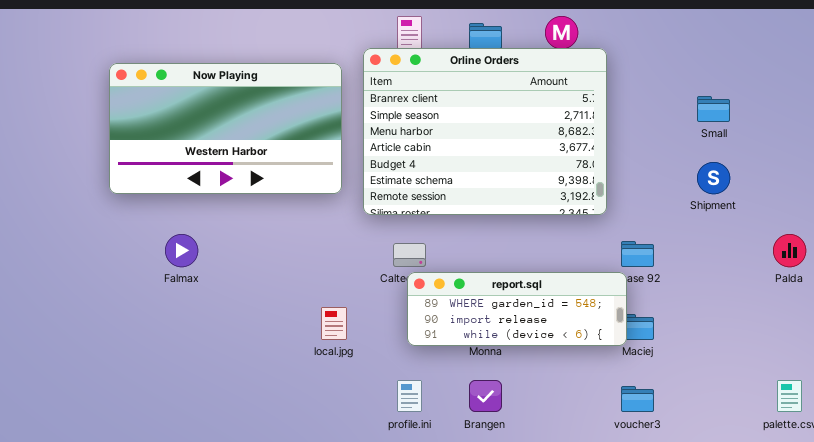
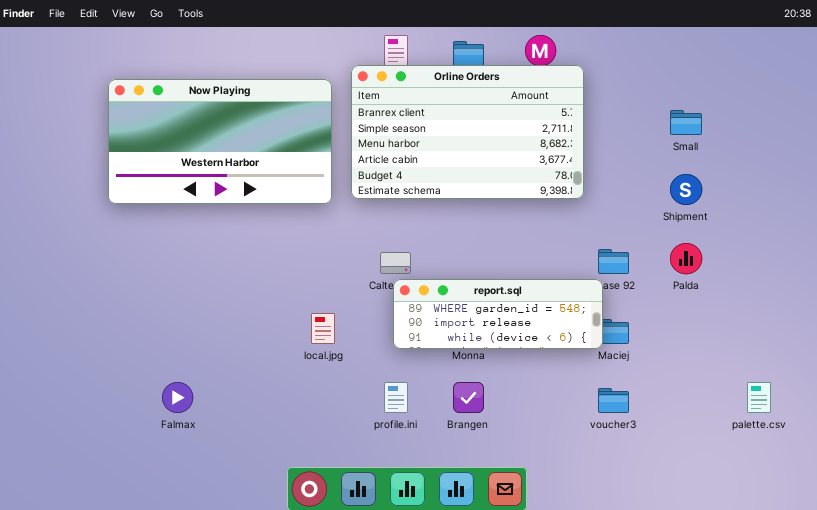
Orline Orders: [363,48,607,215] -> [351,65,584,199], resized
Falmax: [165,234,198,267] -> [162,382,193,413], moved
Palda: [773,234,806,267] -> [670,243,702,274], moved

